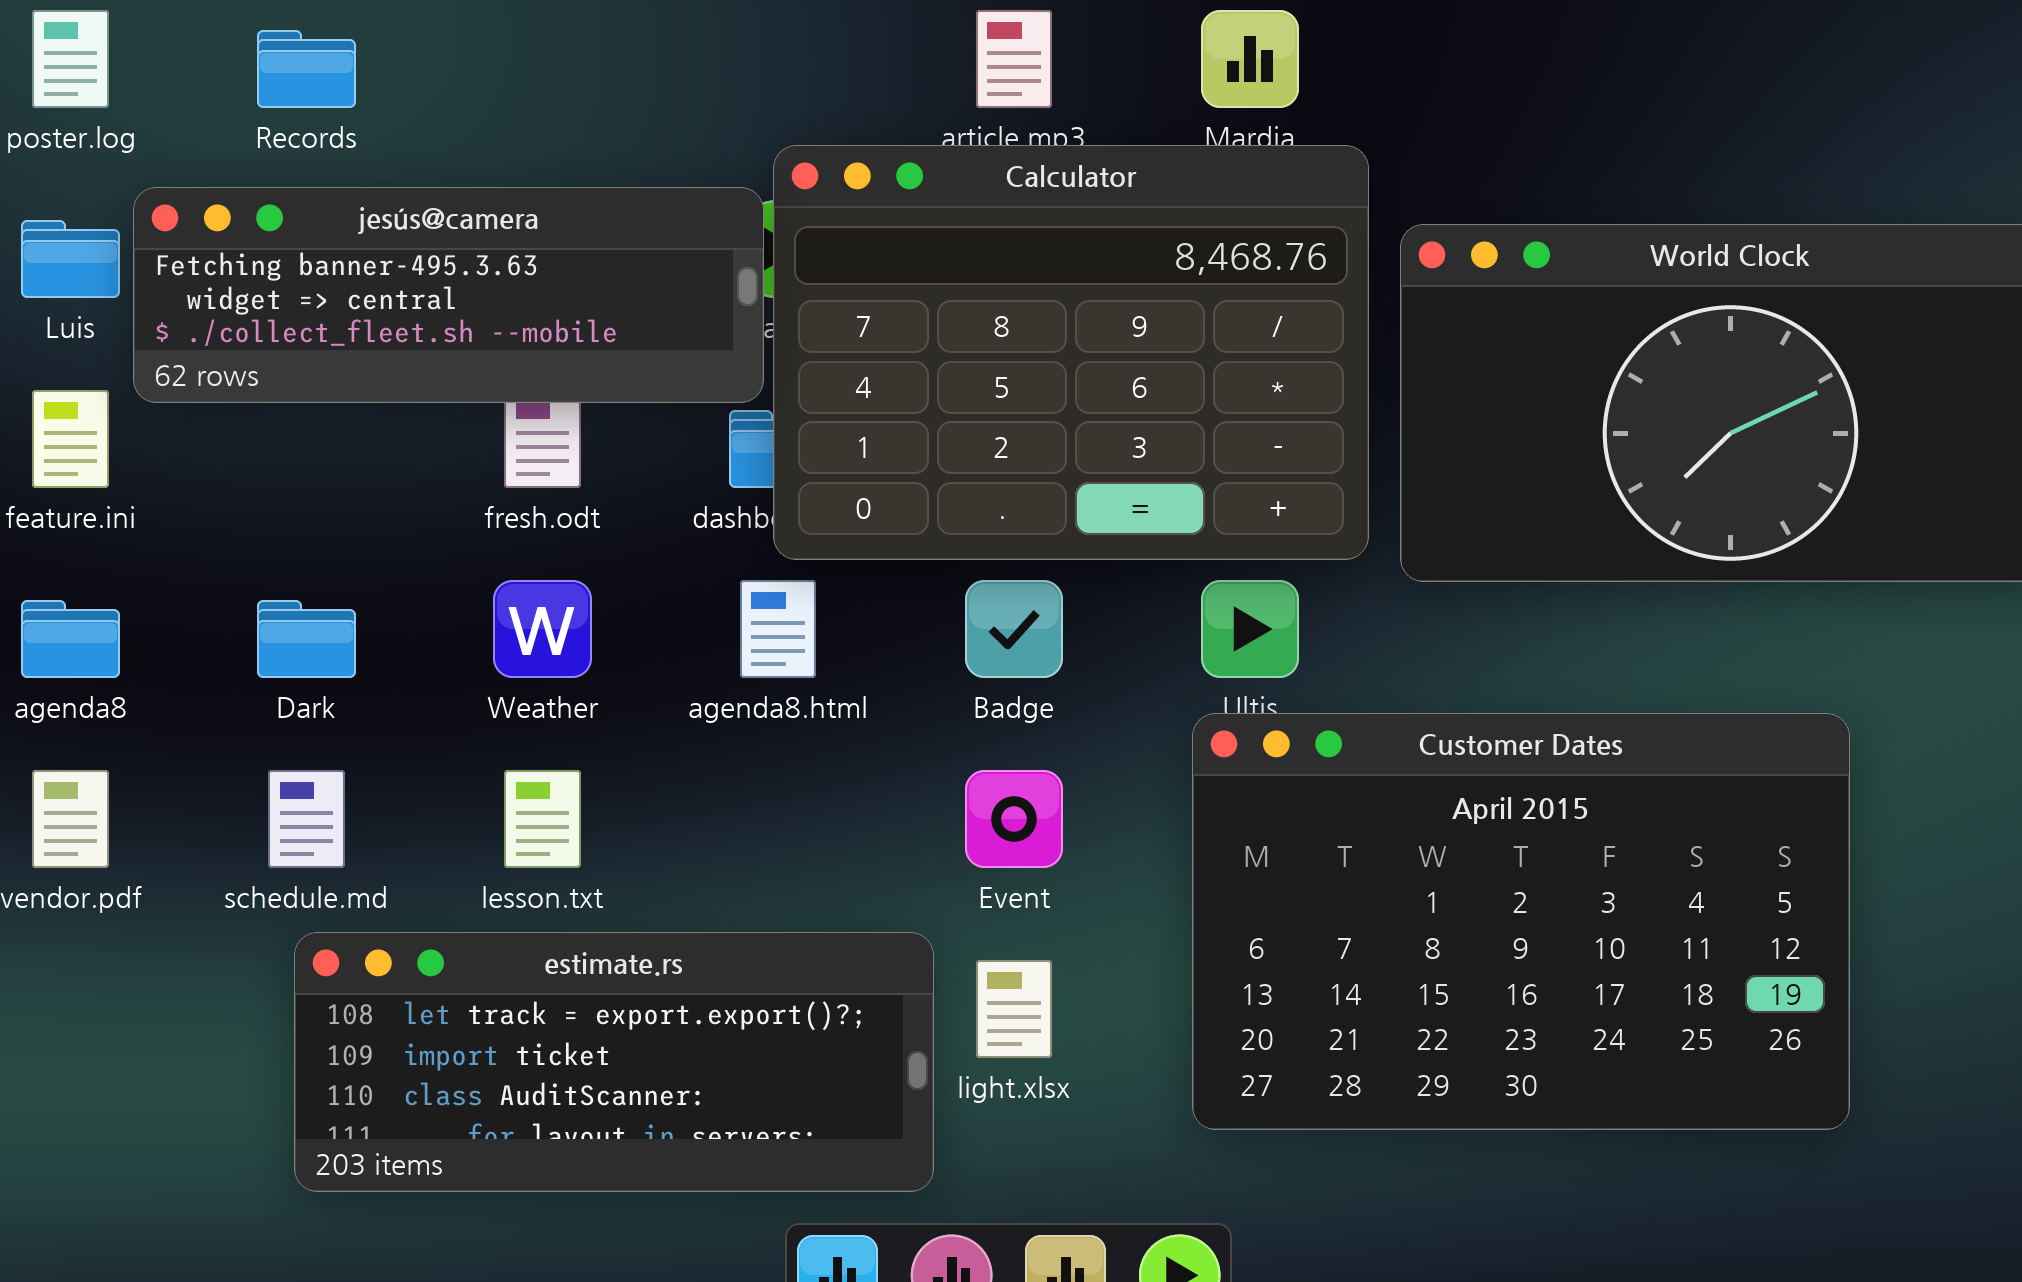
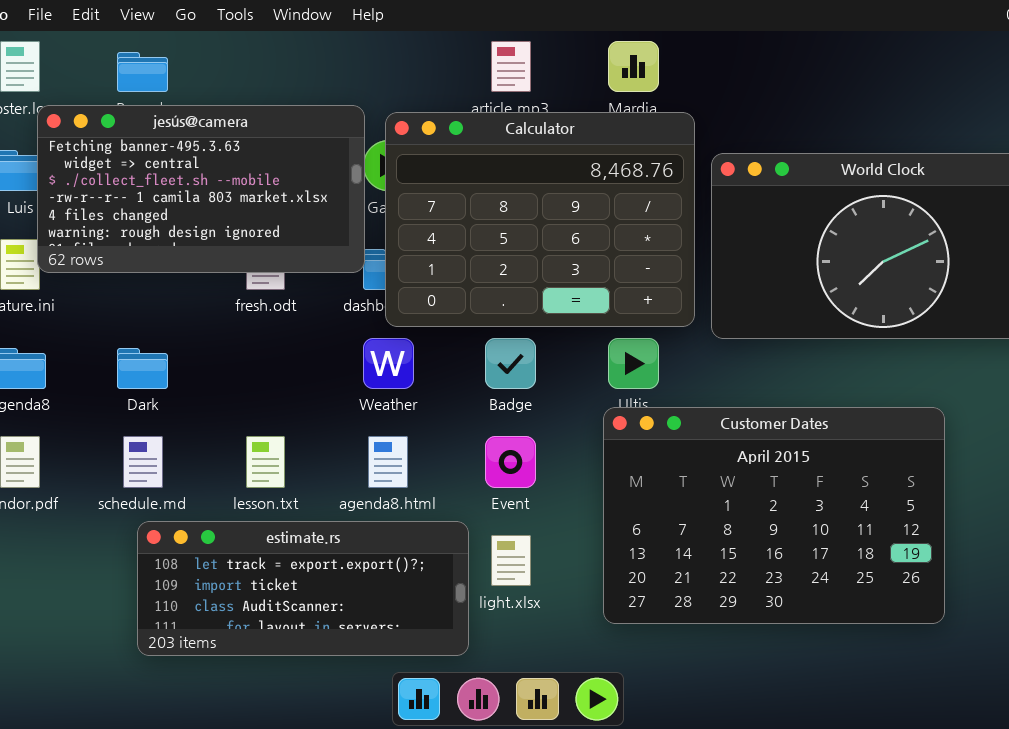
jesús@camera: [133,187,764,403] -> [37,105,365,273], moved, resized
Weather: [493,580,592,678] -> [363,338,414,389], moved
agenda8.html: [740,580,816,678] -> [368,436,408,488], moved

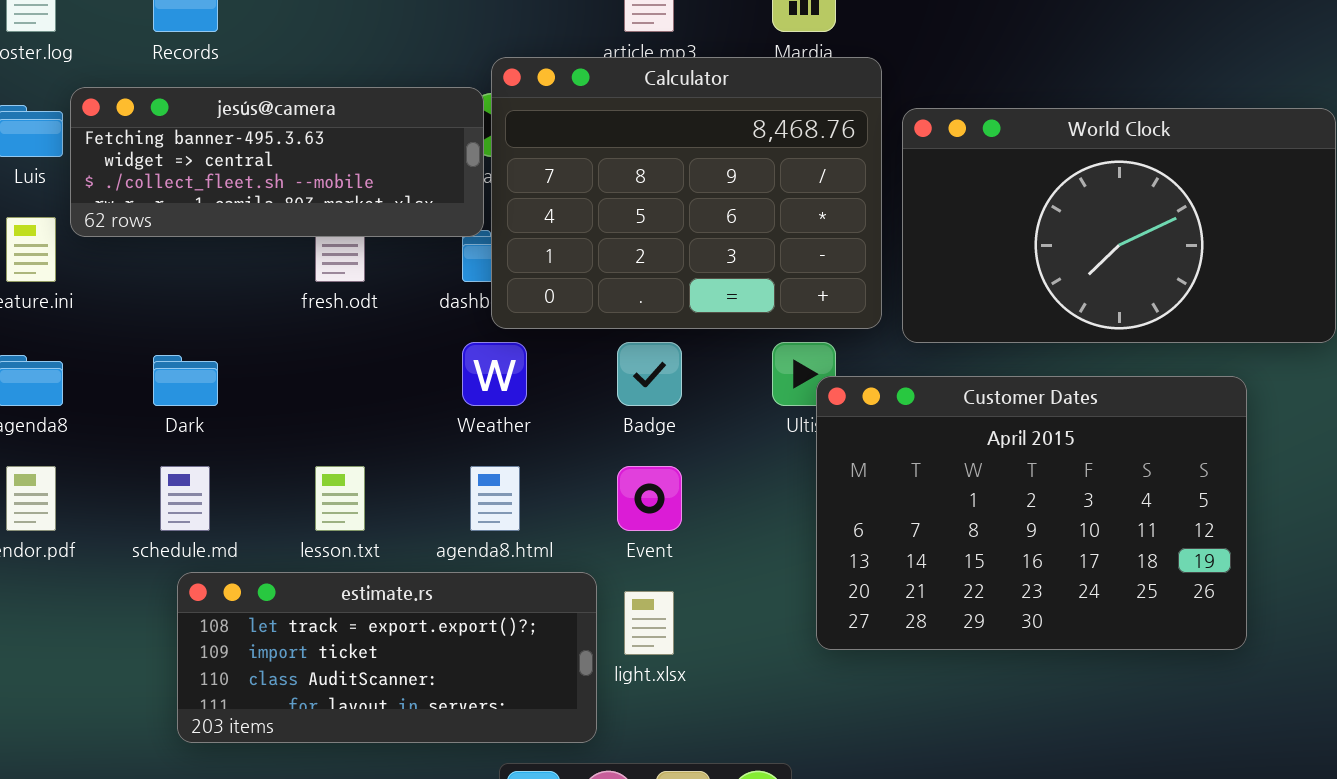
jesús@camera: [37,105,365,273] -> [70,87,484,237], moved, resized
Customer Dates: [603,407,945,624] -> [816,376,1247,650], moved

